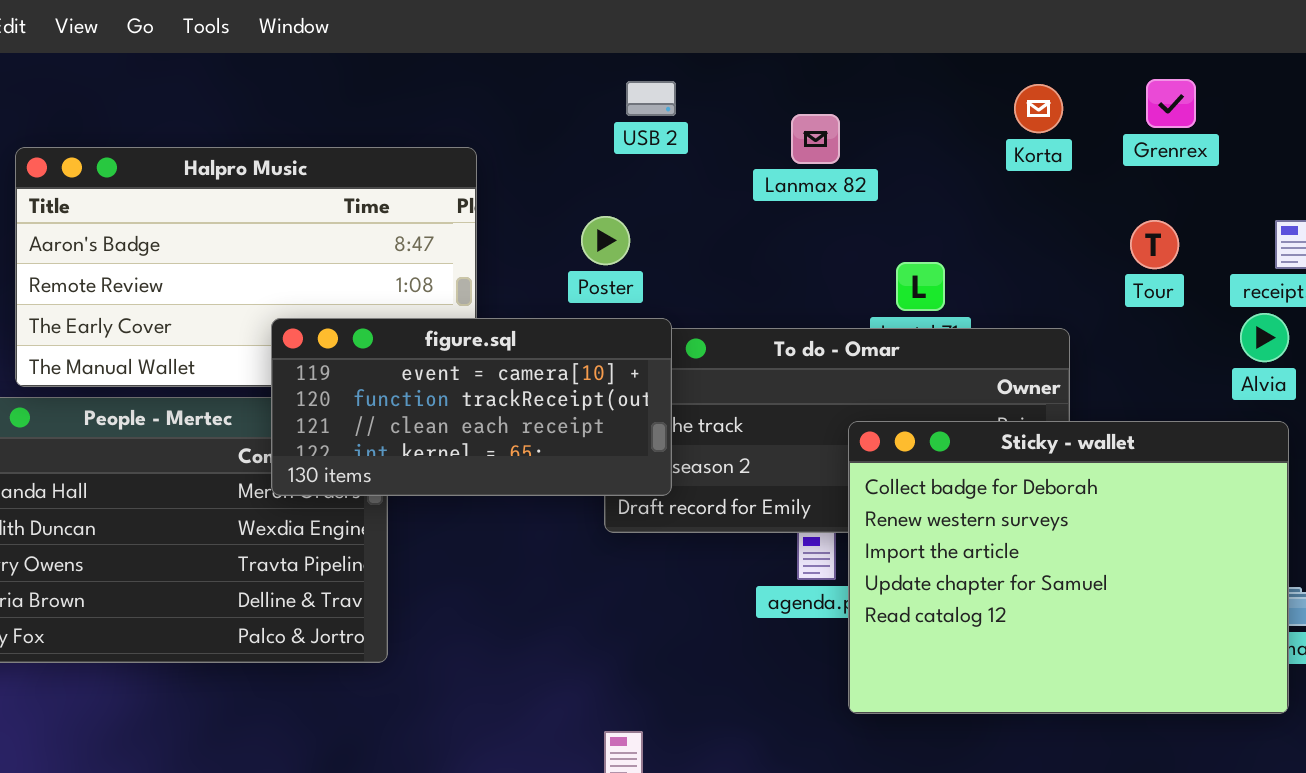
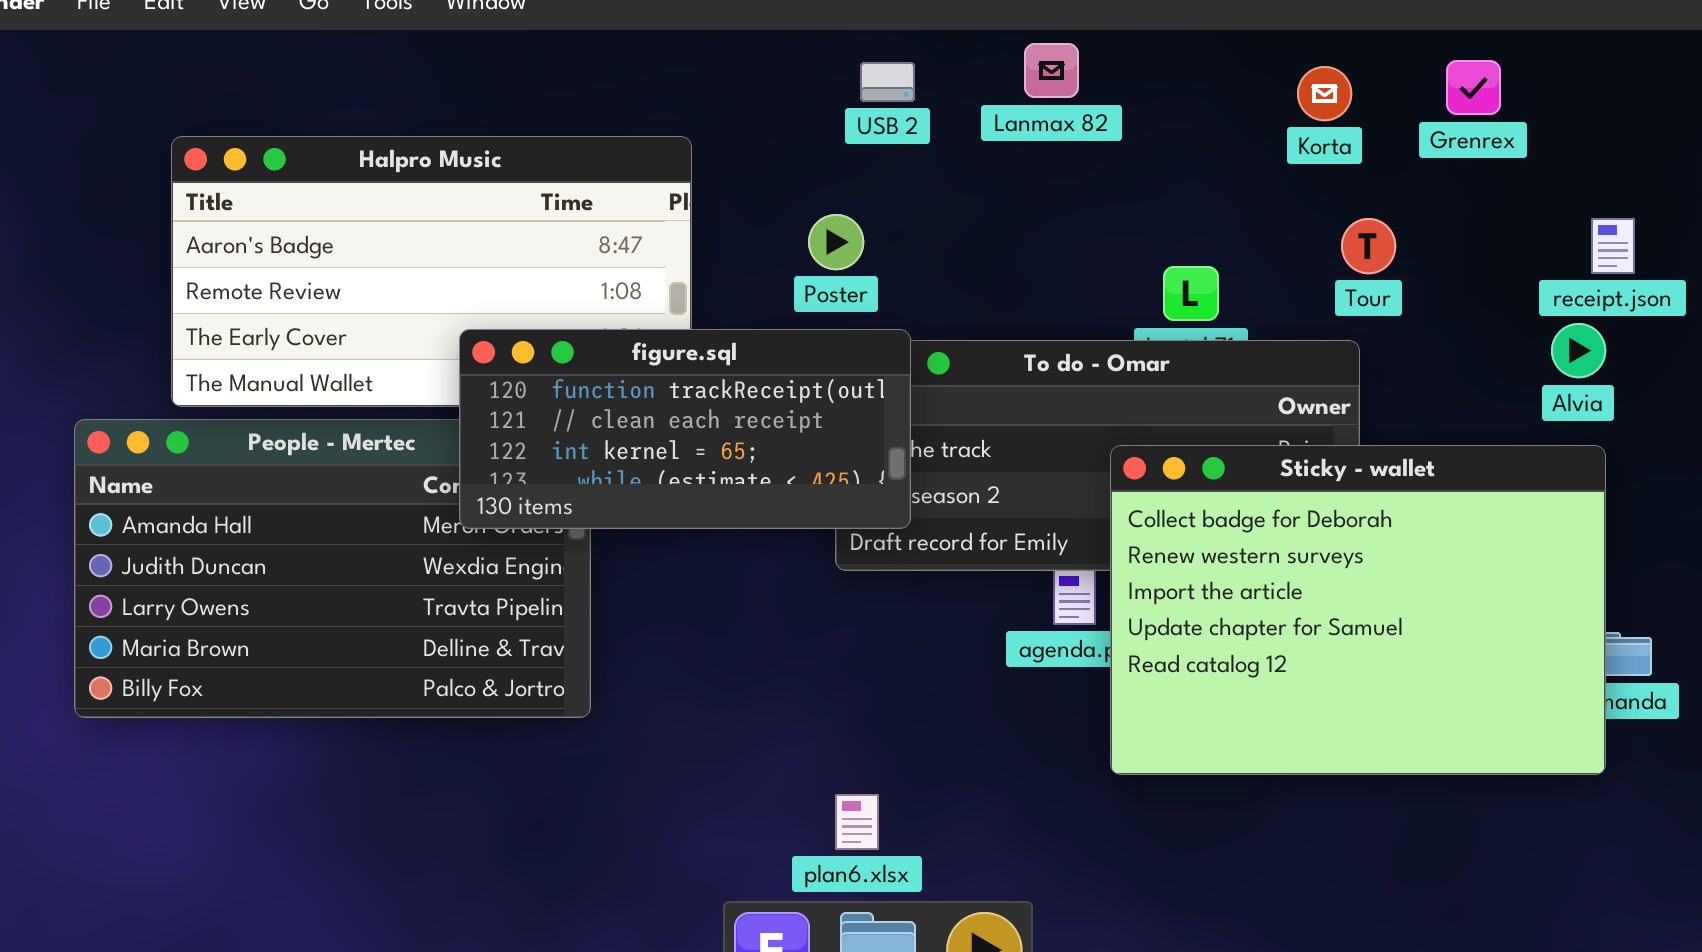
Lanmax 82: [791,114,840,164] -> [1024,43,1079,98], moved
Tour: [1130,220,1179,269] -> [1341,218,1396,274], moved
figure.sql: [271,318,672,496] -> [459,329,911,529], scrolled down 1 row

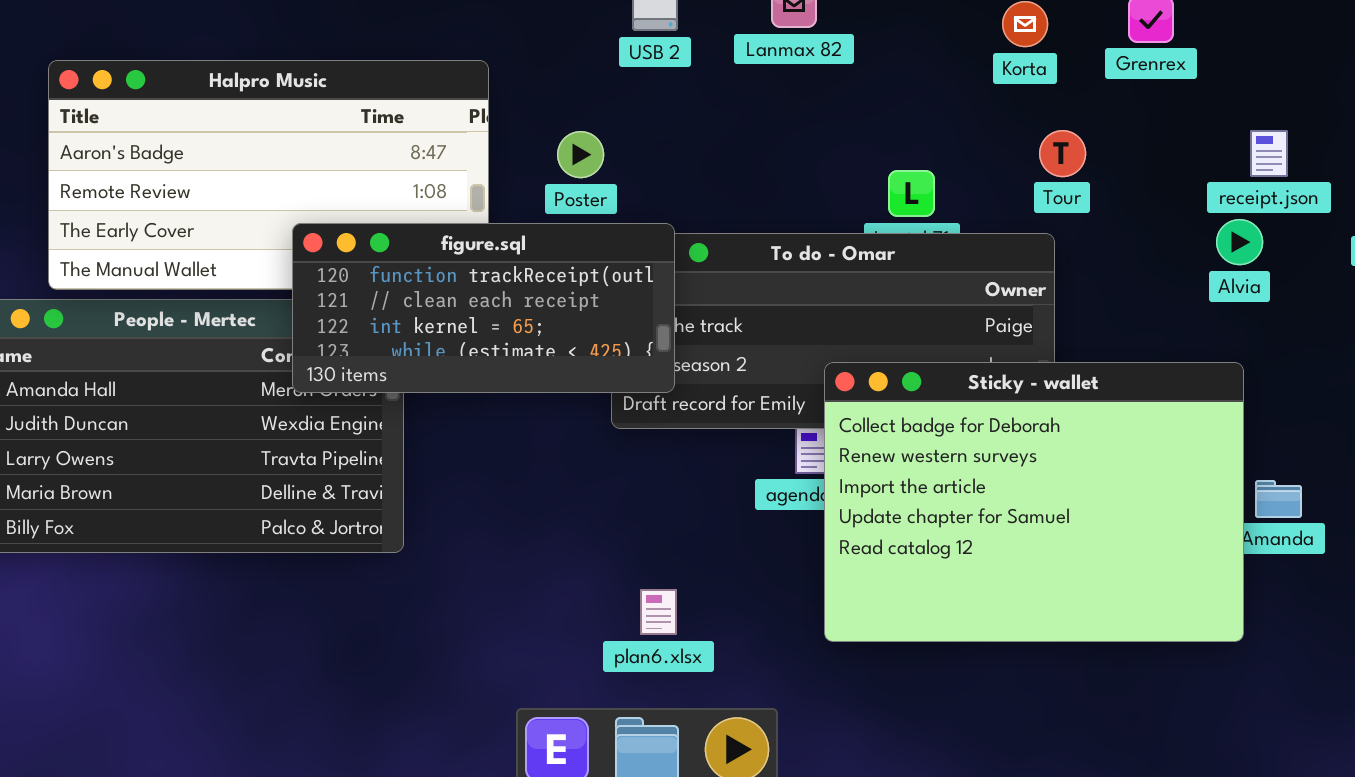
Poster: [808,214,864,270] -> [557,131,604,178], moved
Sticky - wallet: [1110,445,1606,775] -> [824,362,1244,642], moved
plan6.xlsx: [835,794,879,850] -> [640,589,677,635], moved

